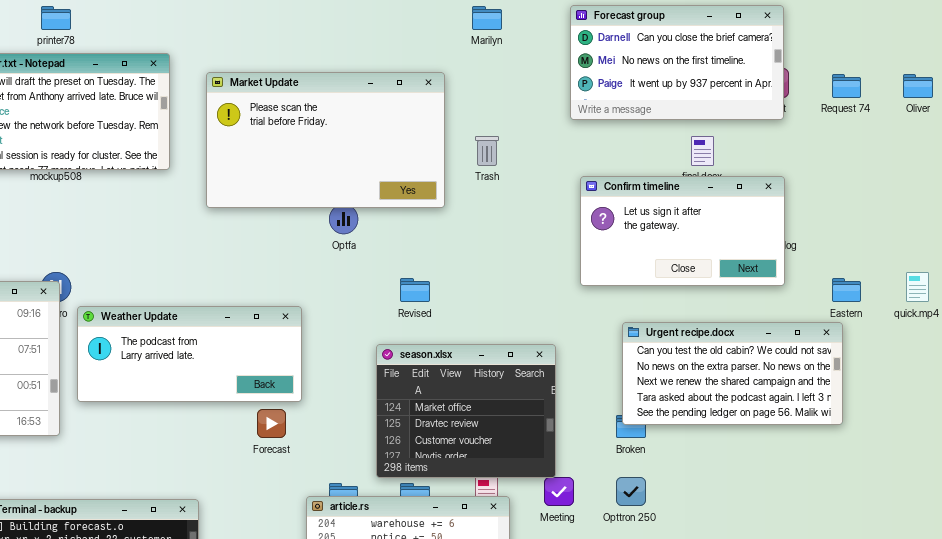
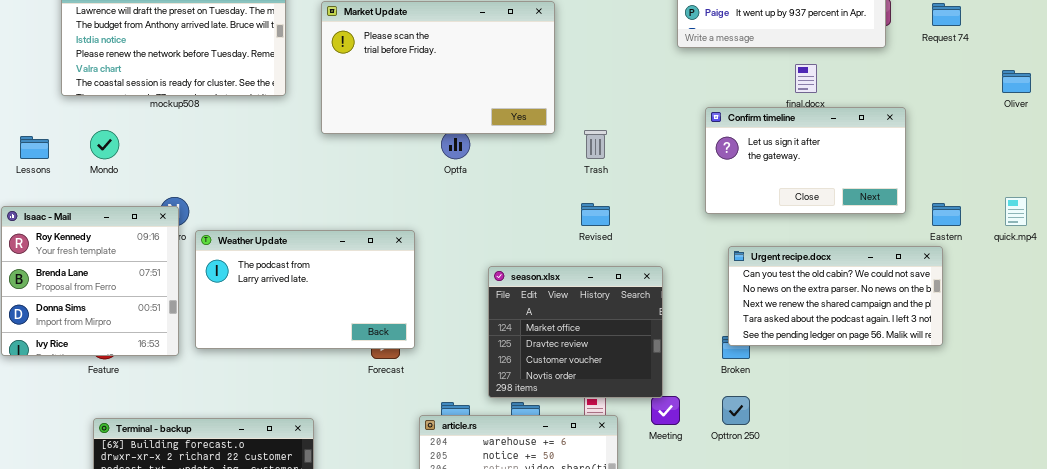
Oliver: [903,74,933,98] -> [1002,70,1031,93], moved
Trash: [475,136,499,166] -> [584,130,607,159], moved
Confirm timeline: [580,176,785,286] -> [705,107,906,214], moved
Revised: [400,278,430,302] -> [581,203,610,226], moved
Weather Update: [77,306,302,402] -> [195,230,415,349], resized

